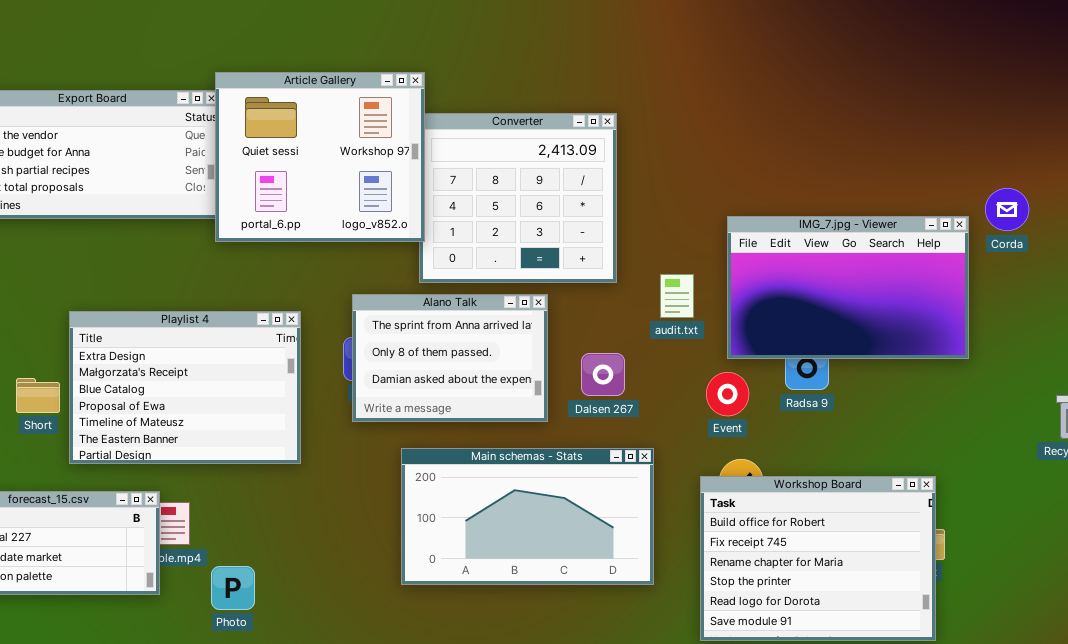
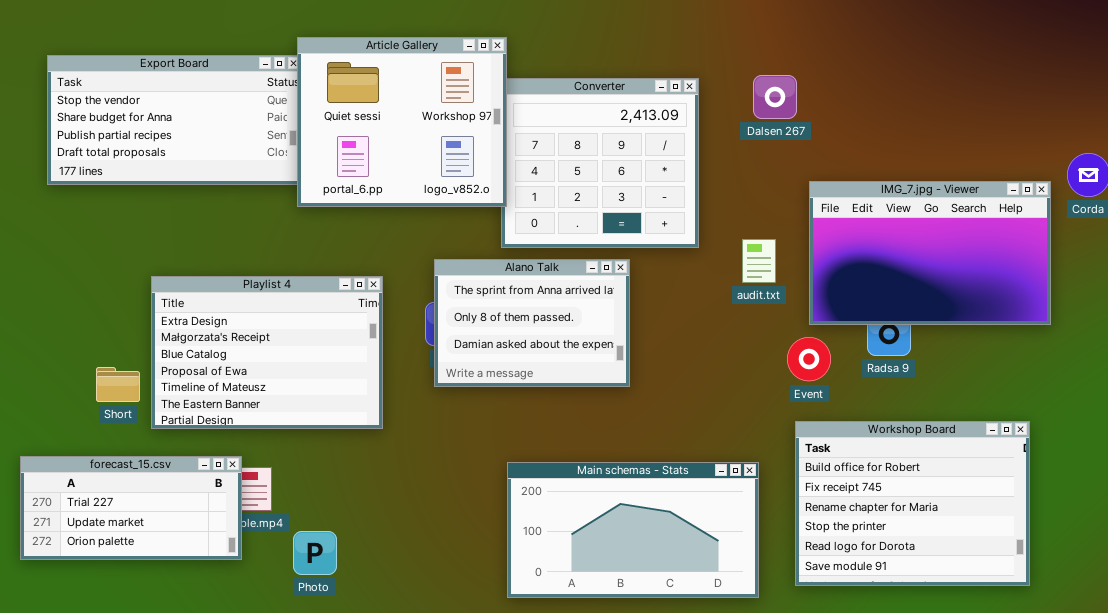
Dalsen 267: [581,353,625,396] -> [753,75,797,119], moved
Short: [16,378,60,413] -> [96,367,140,402], moved
Main schemas - Stats: [401,448,654,585] -> [507,462,759,598], moved
Workshop Board: [700,476,936,641] -> [795,421,1030,586], moved

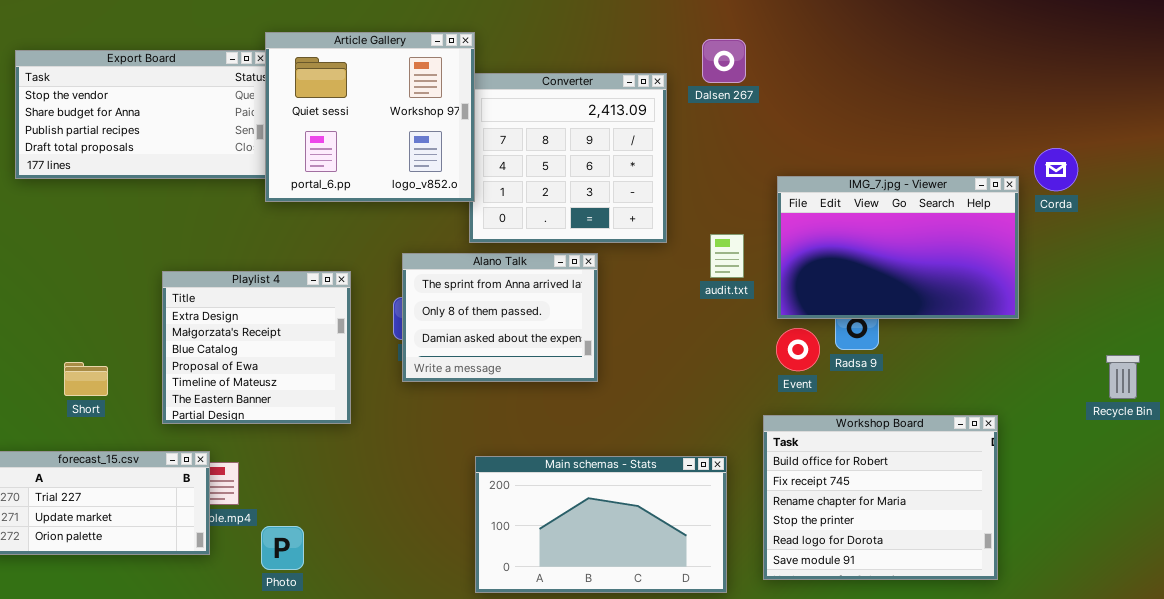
Dalsen 267: [753,75,797,119] -> [702,39,746,83], moved
Playlist 4: [151,276,383,429] -> [162,271,351,424], resized
Event: [787,337,831,381] -> [776,328,820,371], moved

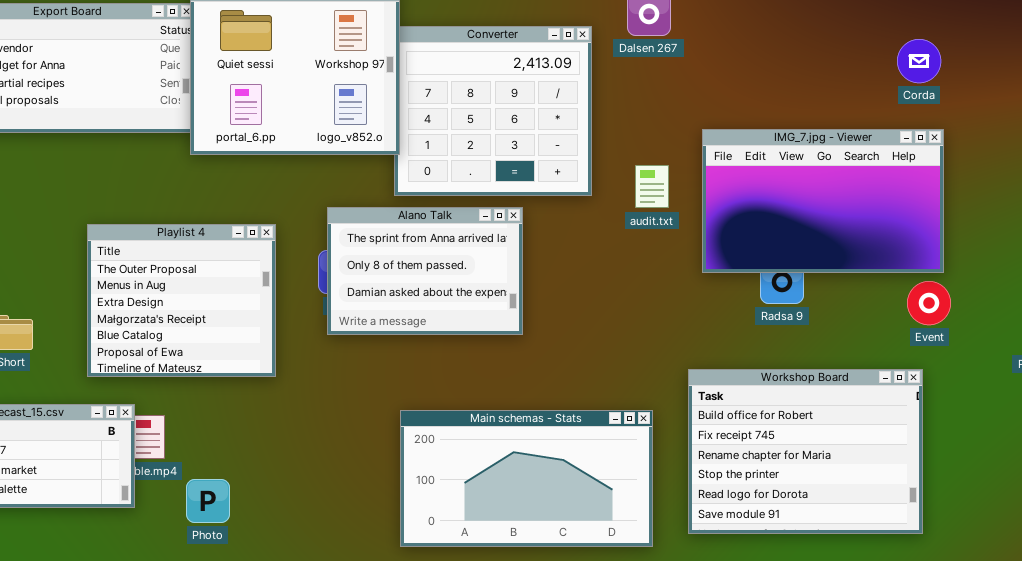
Corda: [1034,148,1078,191] -> [897,39,941,83], moved
audit.txt: [710,234,744,278] -> [635,165,669,208], moved
Playlist 4: [162,271,351,424] -> [87,224,276,377], scrolled up 2 rows
Event: [776,328,820,371] -> [907,281,951,325], moved

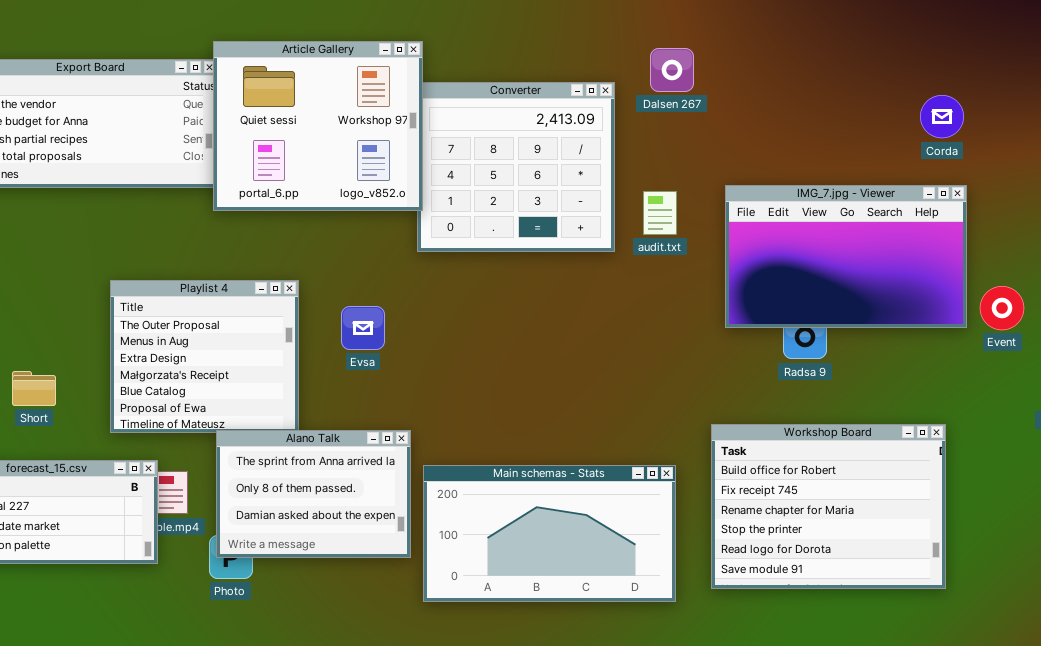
audit.txt: [635,165,669,208] -> [643,191,677,235], moved
Alano Talk: [327,207,523,335] -> [216,430,411,558], moved
Event: [907,281,951,325] -> [980,286,1024,330], moved

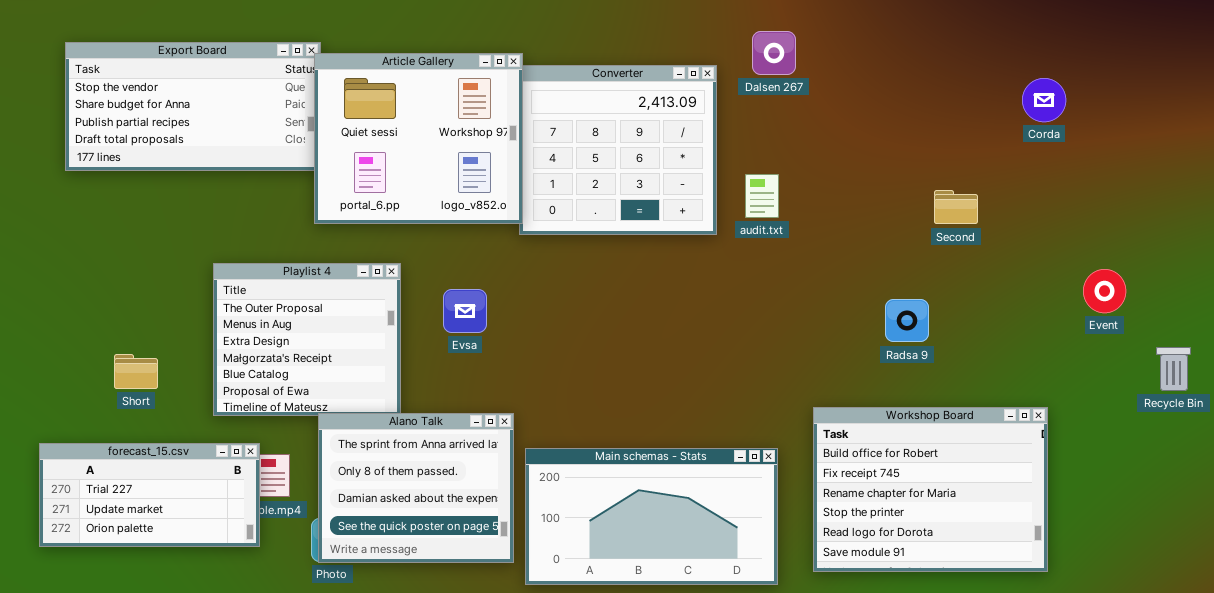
Article Gallery: [213,41,423,211] -> [314,53,523,224], moved
IMG_7.jpg - Viewer: [725,185,967,328] -> none, closed
Alano Talk: [216,430,411,558] -> [318,413,514,563], resized

